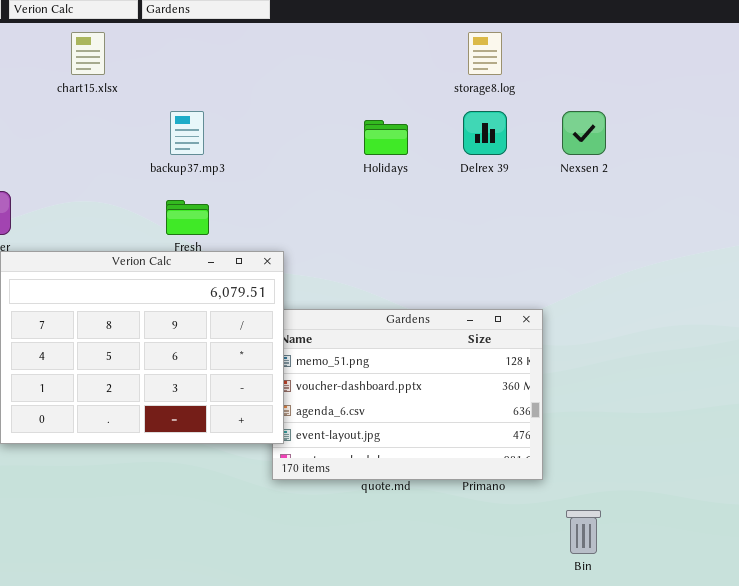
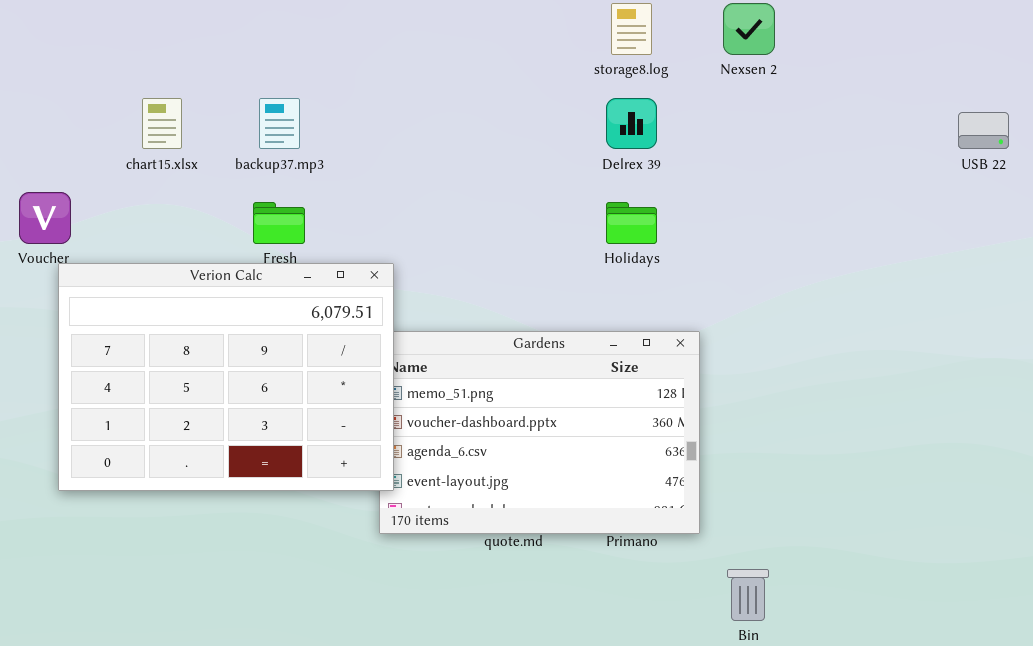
chart15.xlsx: [71,32,105,75] -> [142,98,182,149], moved
Nexsen 2: [562,111,606,155] -> [723,3,775,55], moved
Holidays: [364,120,408,155] -> [606,202,657,244], moved

